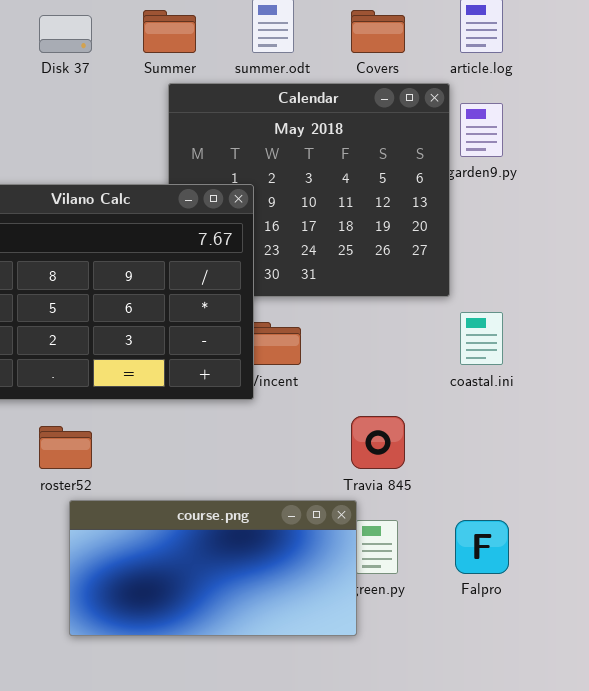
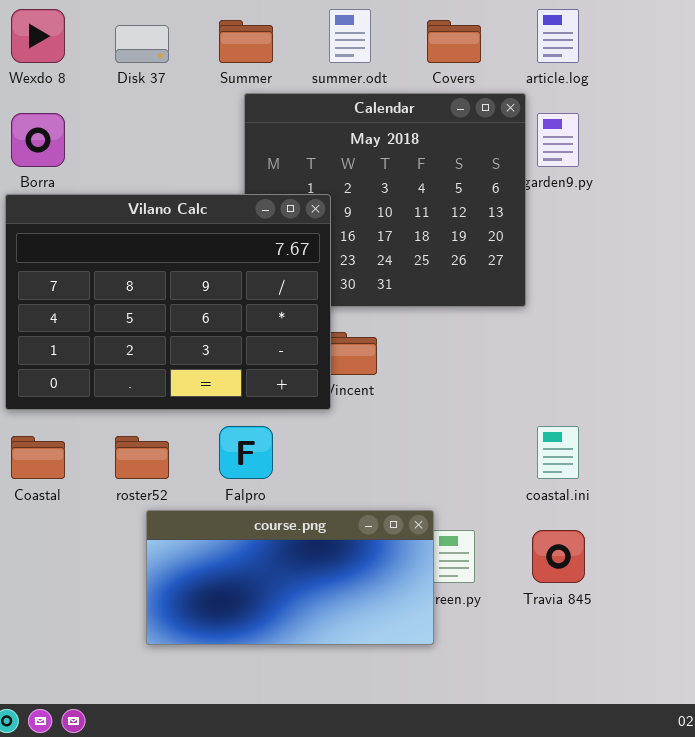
coastal.ini: [460,312,503,365] -> [537,426,579,479], moved
Travia 845: [351,416,405,469] -> [532,530,585,583], moved
Falpro: [455,520,509,574] -> [219,426,273,479], moved

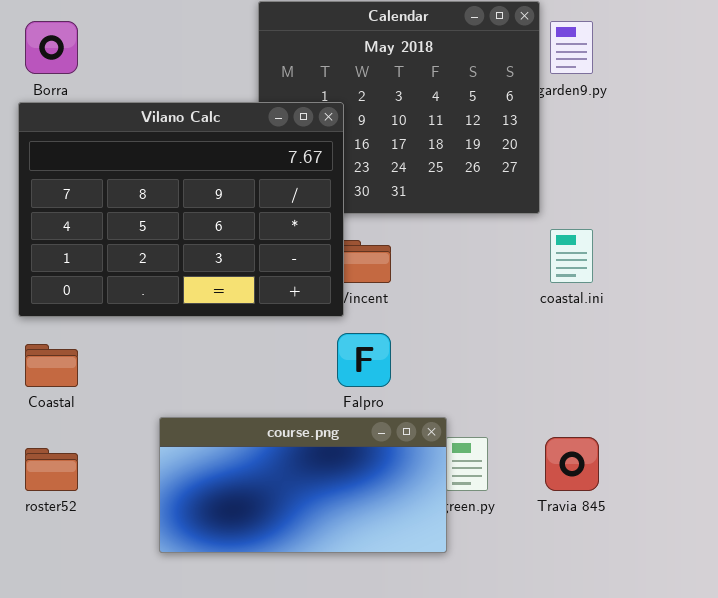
Falpro: [219,426,273,479] -> [337,333,391,387], moved
coastal.ini: [537,426,579,479] -> [550,229,593,283], moved
roster52: [115,436,169,479] -> [25,448,78,491], moved

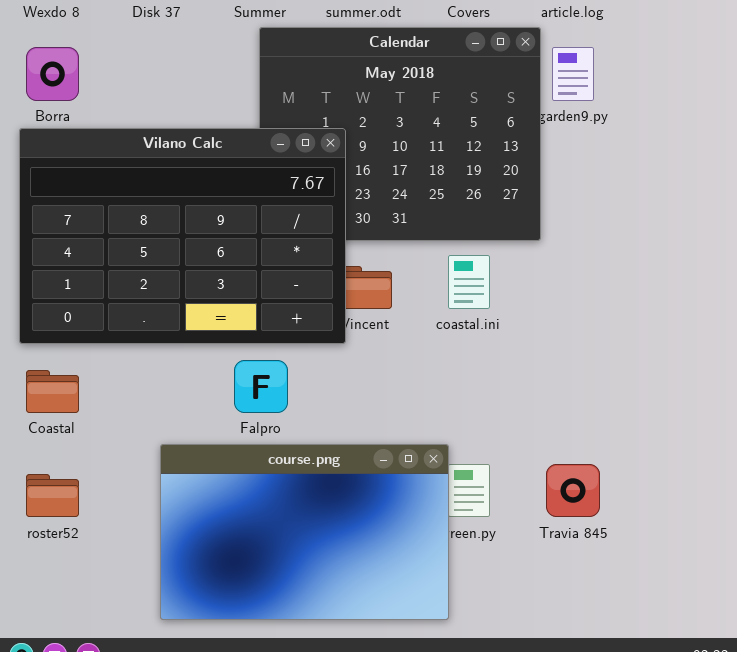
coastal.ini: [550,229,593,283] -> [448,255,490,309], moved
Falpro: [337,333,391,387] -> [234,360,288,413], moved
course.png: [159,417,447,553] -> [160,444,449,620], resized

